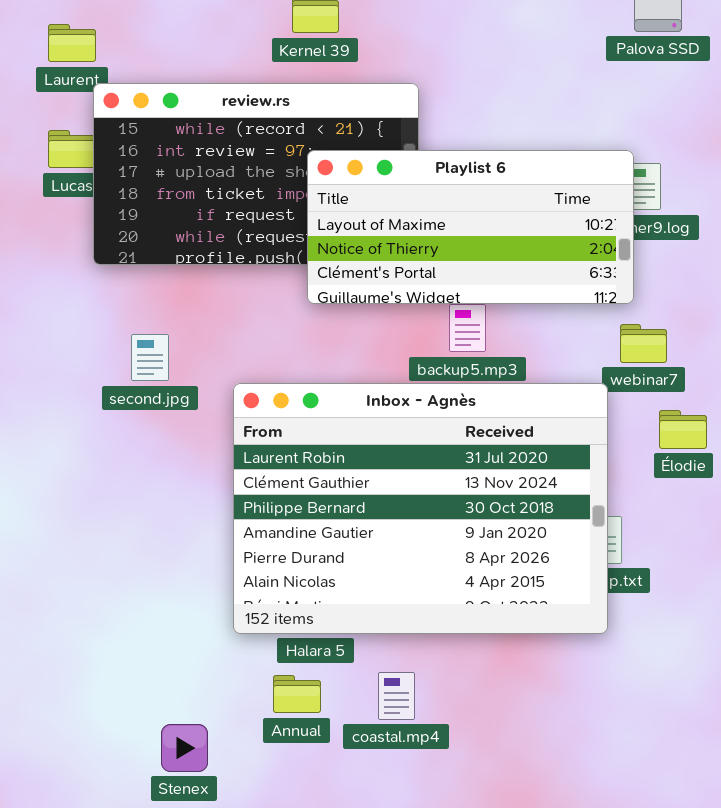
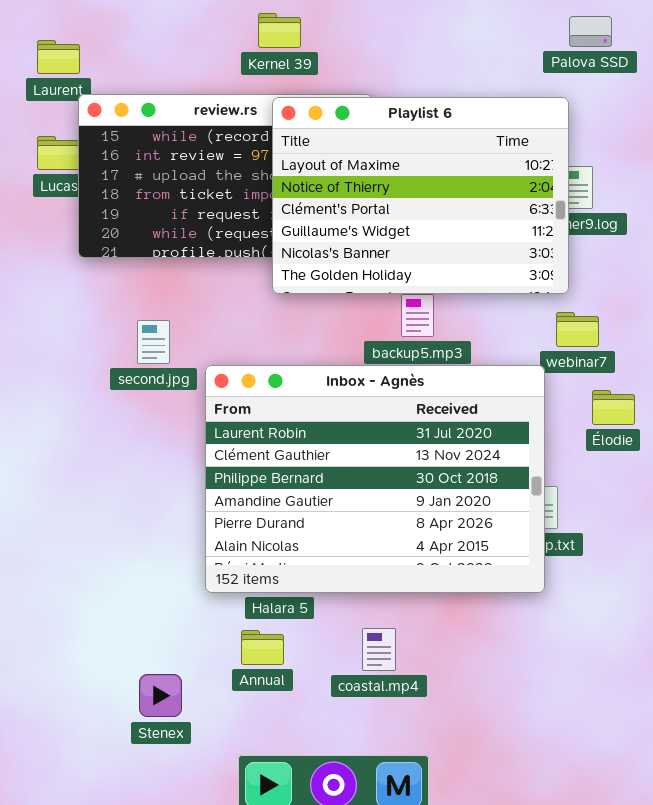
Playlist 6: [307,150,634,304] -> [272,97,569,294], resized
second.jpg: [131,334,169,381] -> [137,320,170,364], moved
coastal.mp4: [378,672,415,720] -> [362,628,396,671], moved

